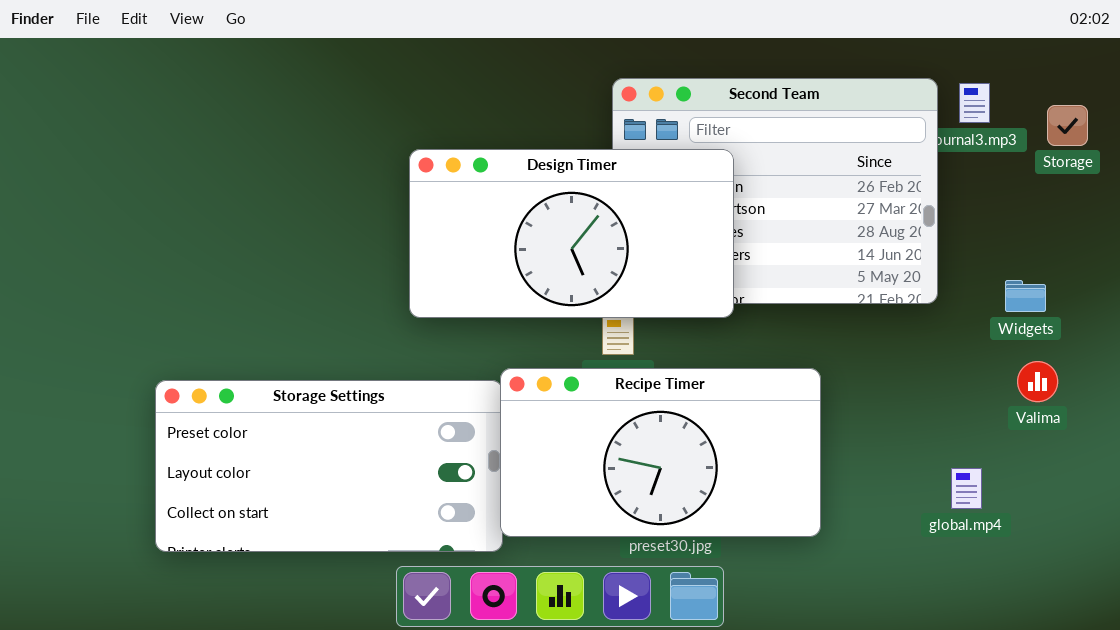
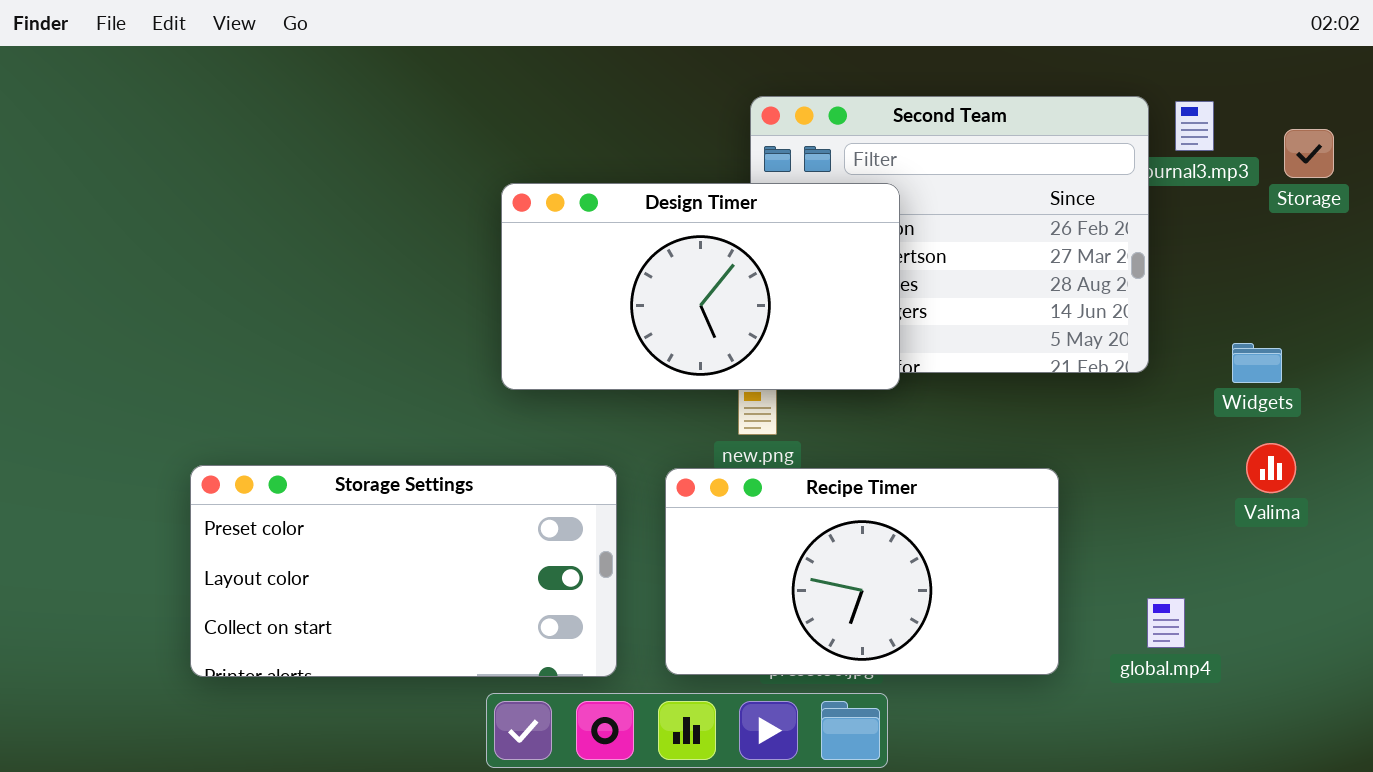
Recipe Timer: [500,368,821,537] -> [665,468,1059,675], moved
global.mp4: [951,468,982,509] -> [1147,598,1185,648], moved

